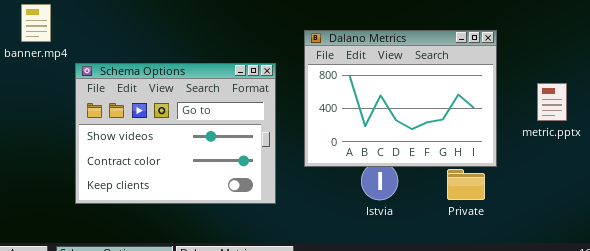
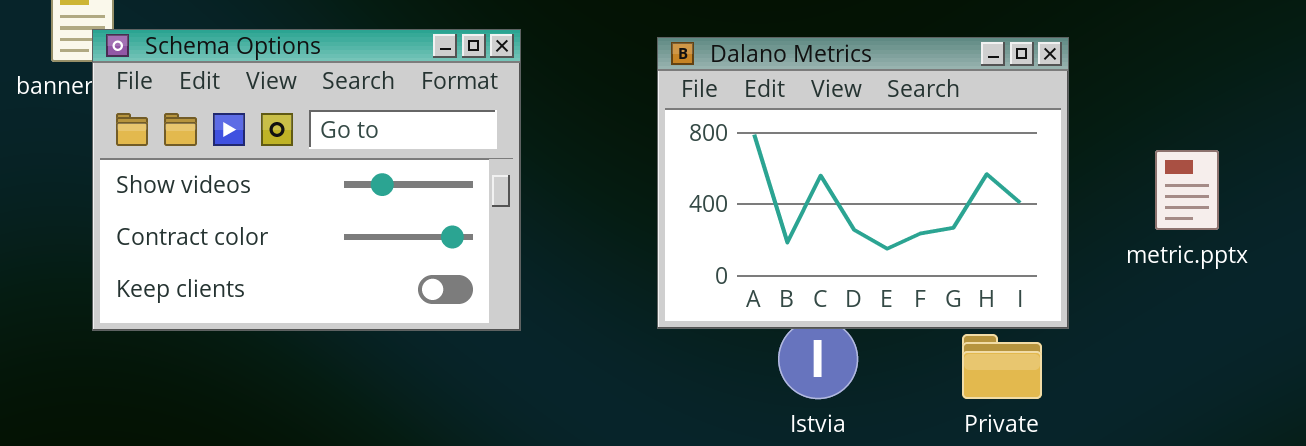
Schema Options: [75,63,276,204] -> [92,29,521,331], moved

